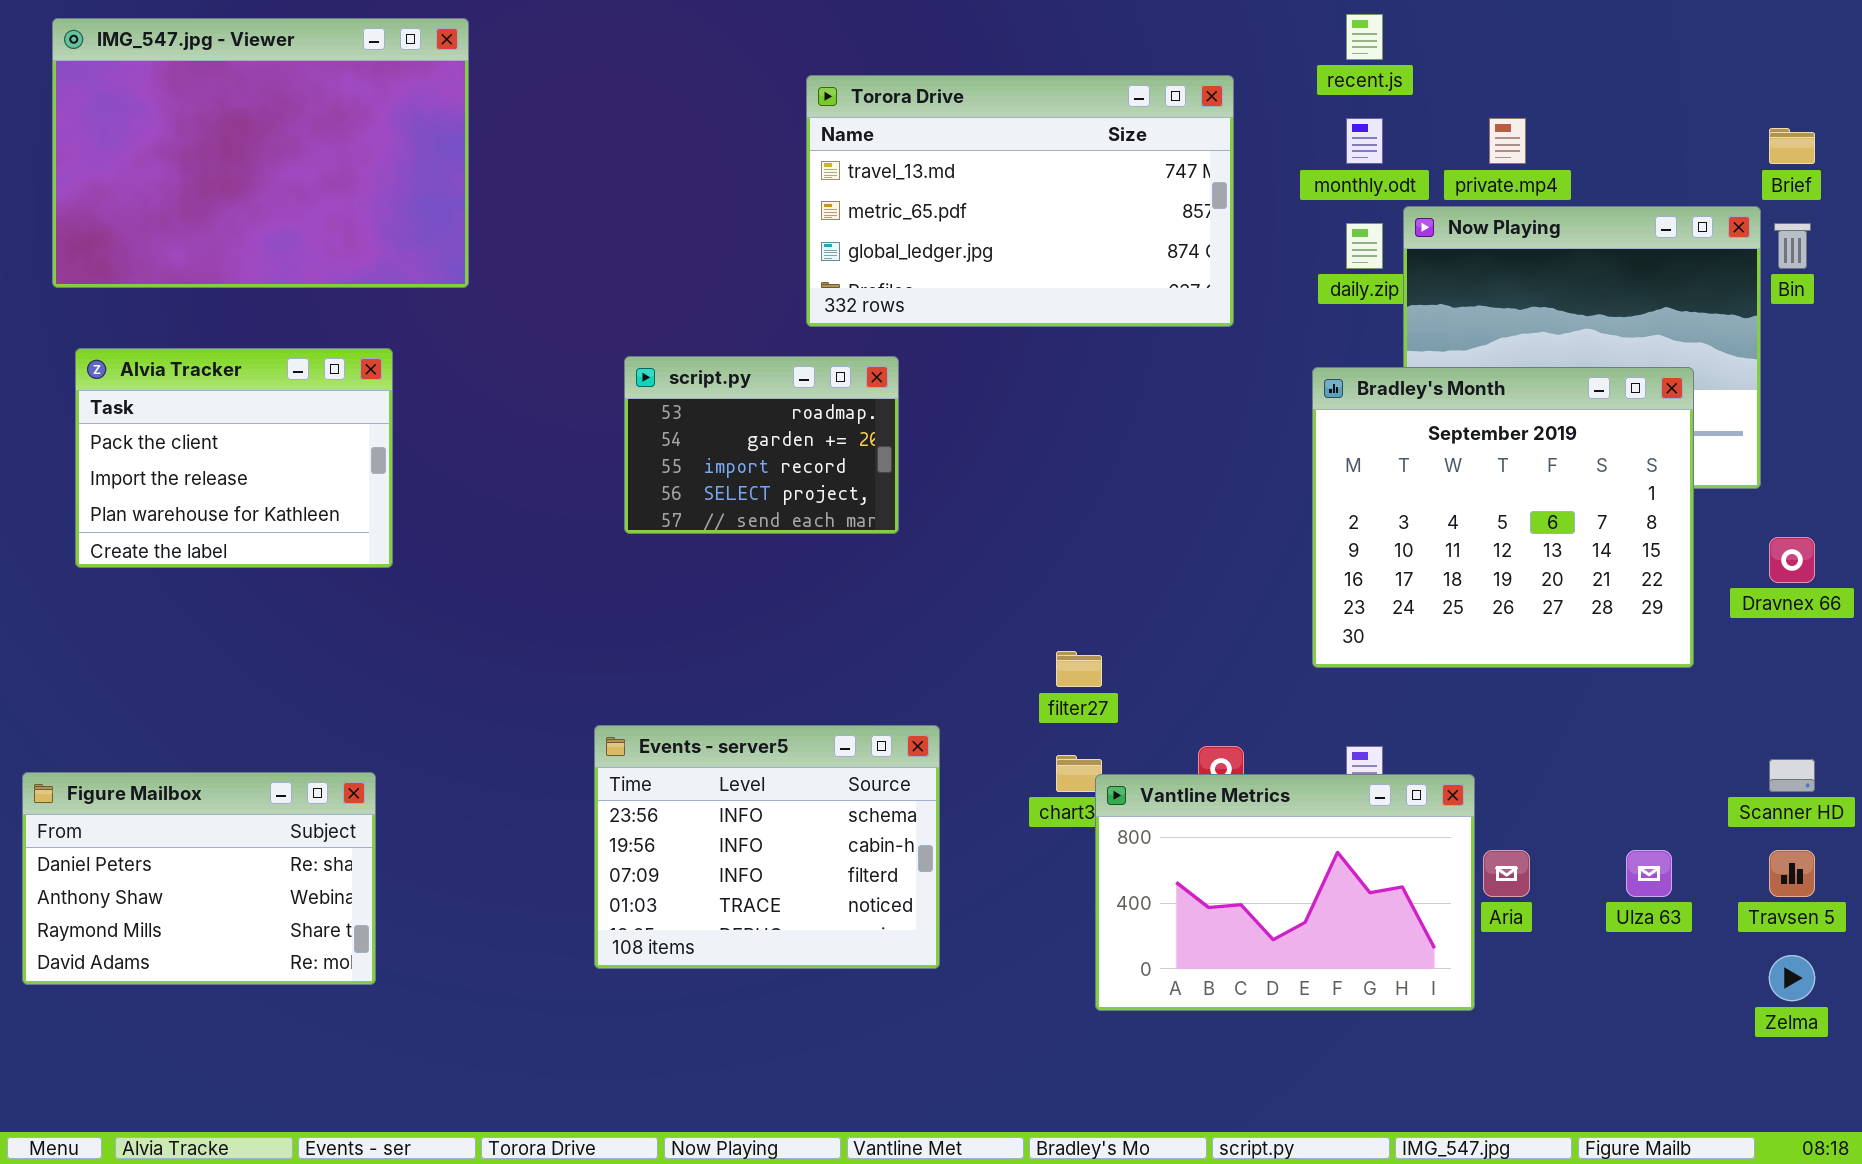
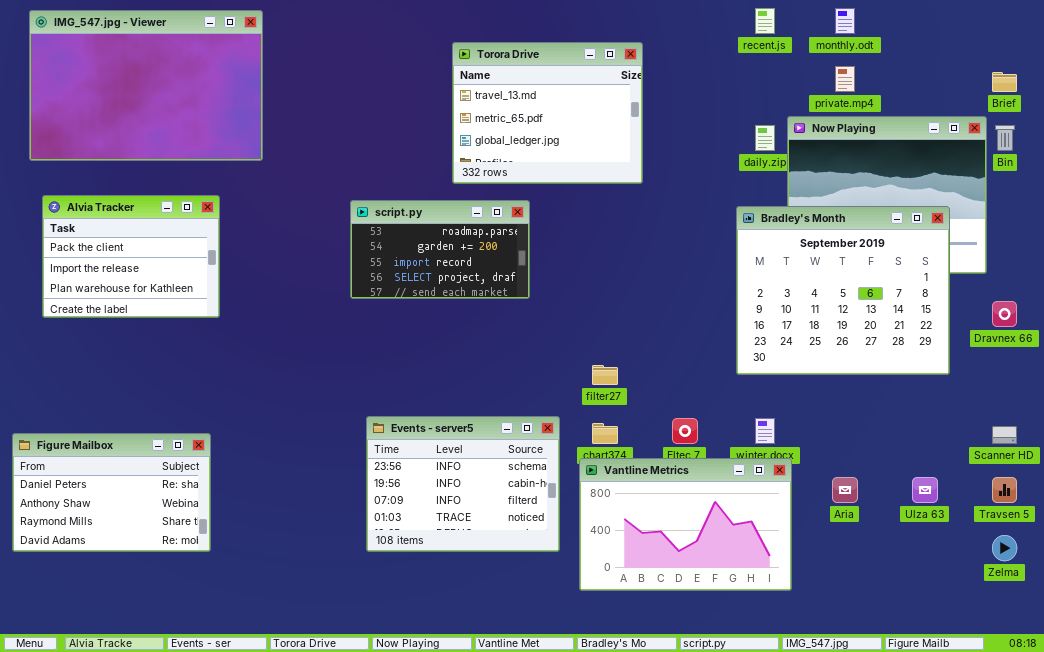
Torora Drive: [806,75,1234,327] -> [452,42,643,184], resized
monthly.odt: [1346,118,1383,164] -> [835,8,855,34], moved
script.py: [624,356,899,534] -> [350,200,530,299], resized
Events - server5: [594,725,940,969] -> [366,416,560,552], moved
Vantline Metrics: [1095,774,1475,1011] -> [579,458,792,591], moved

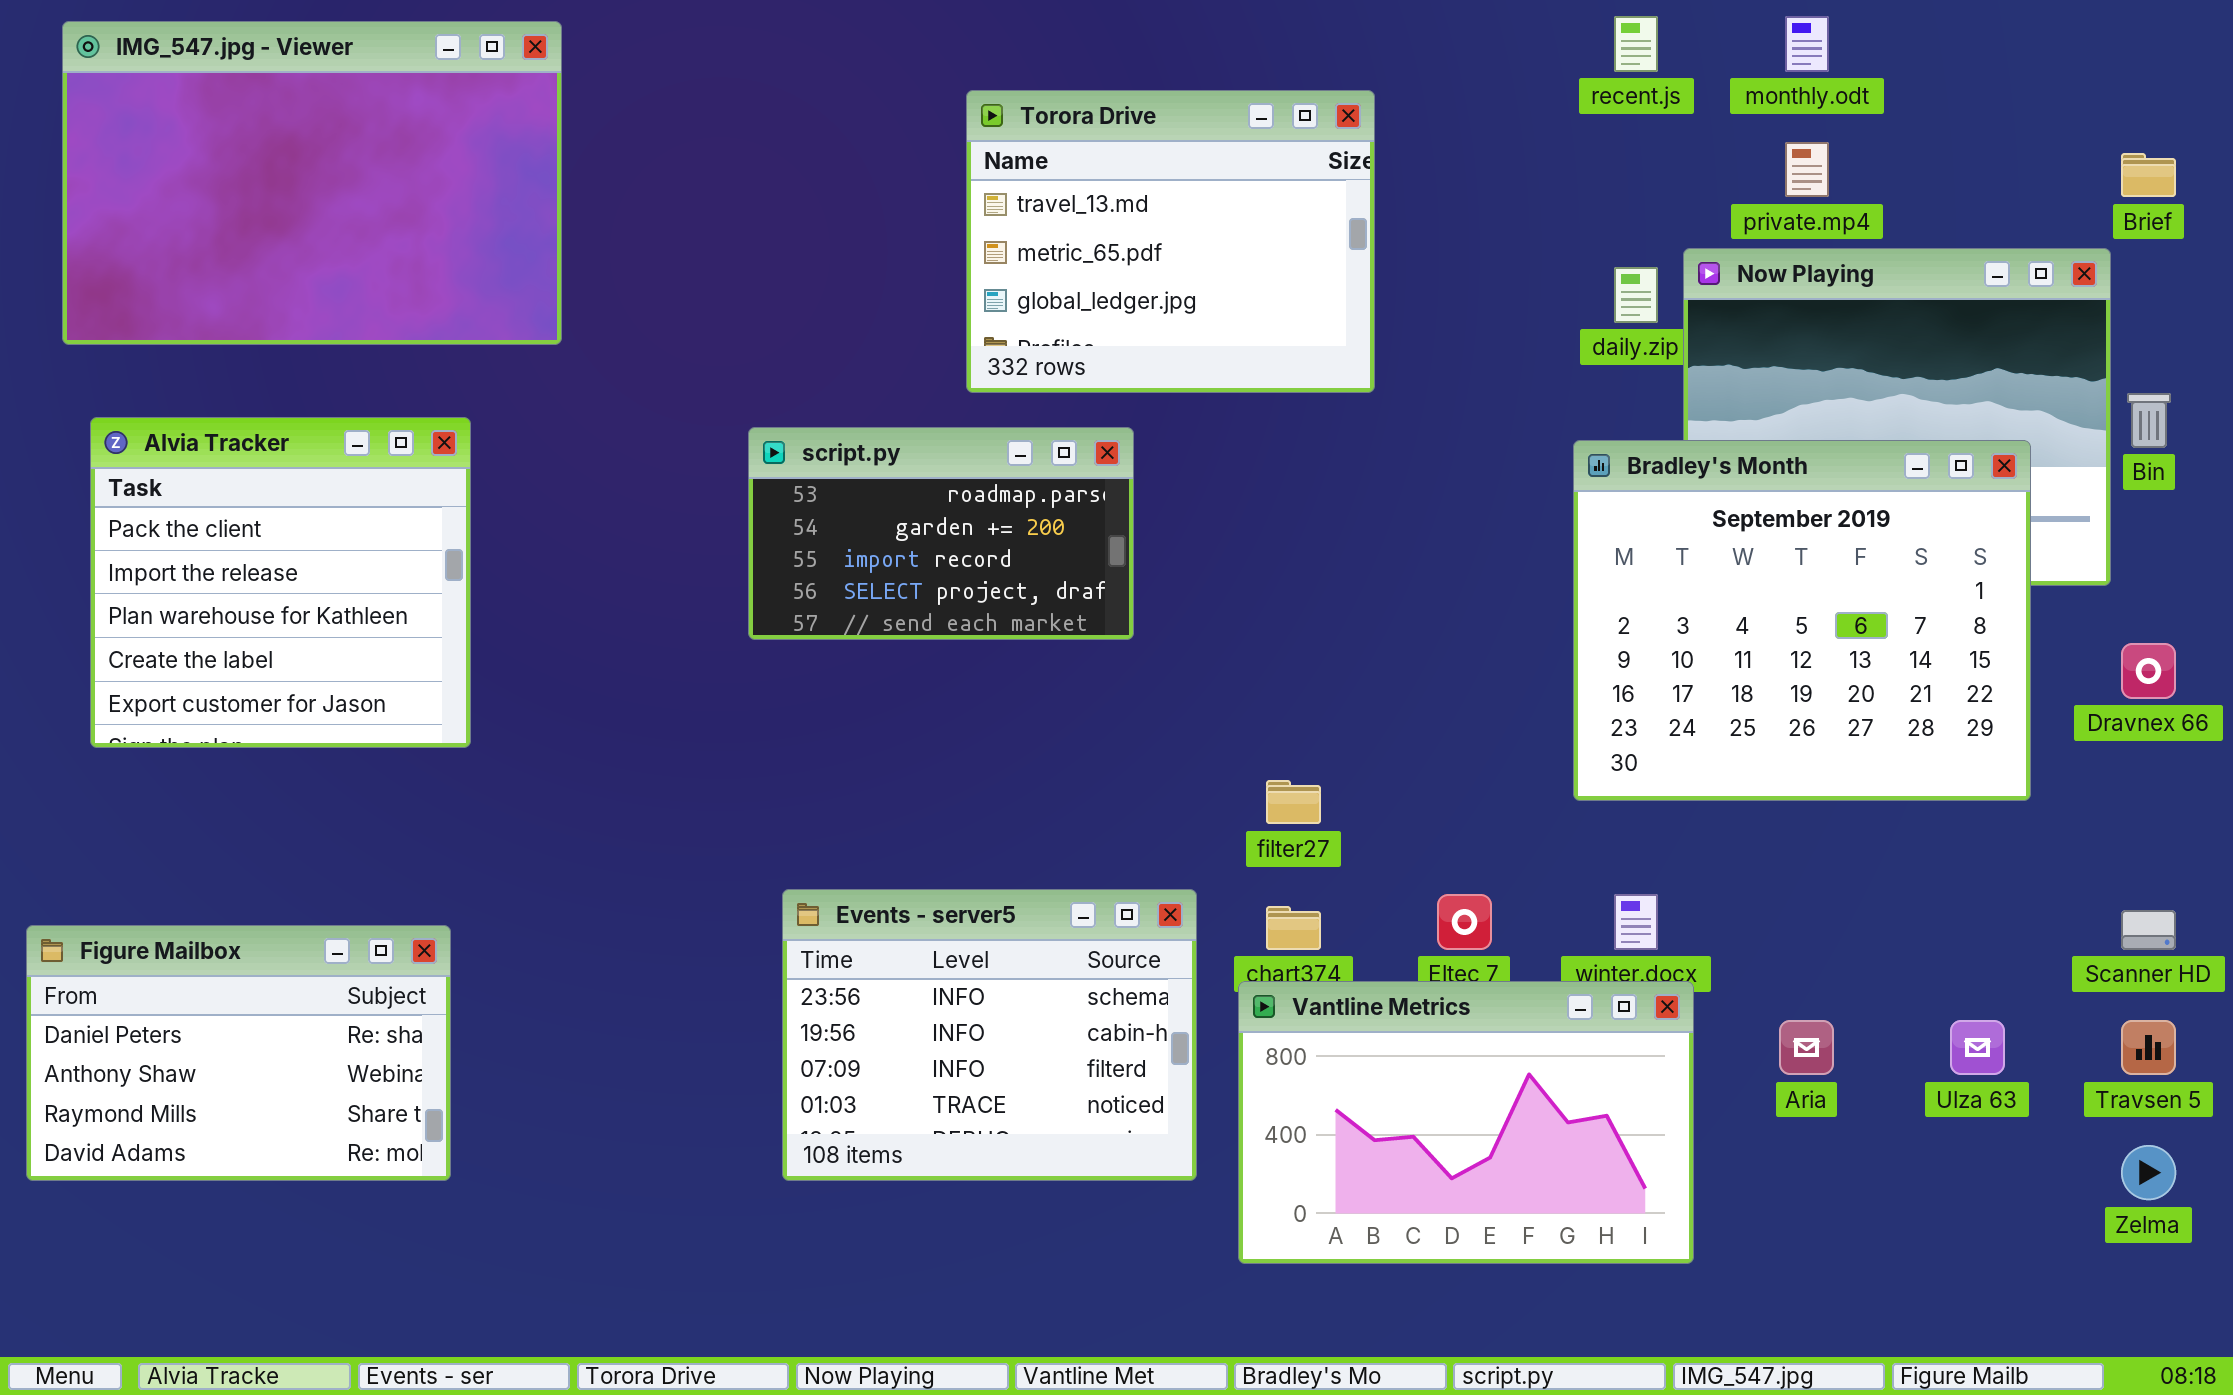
Bin: [995,125,1015,151] -> [2127,393,2171,448], moved
Alvia Tracker: [42,195,220,318] -> [90,417,471,748], resized

